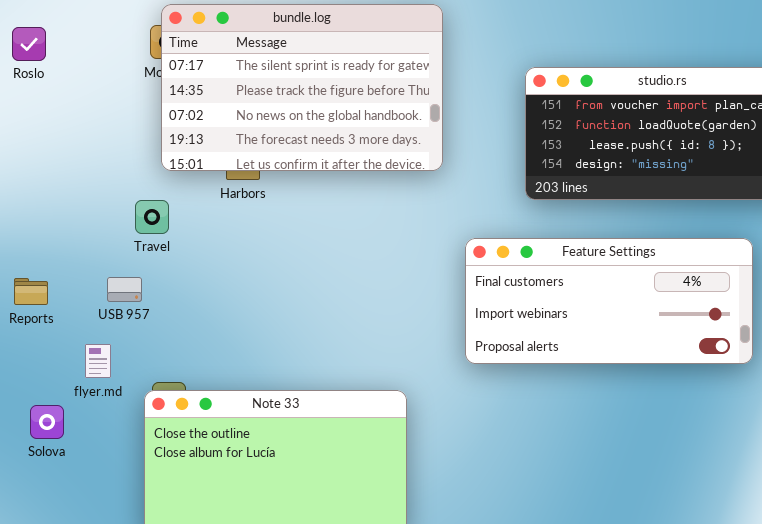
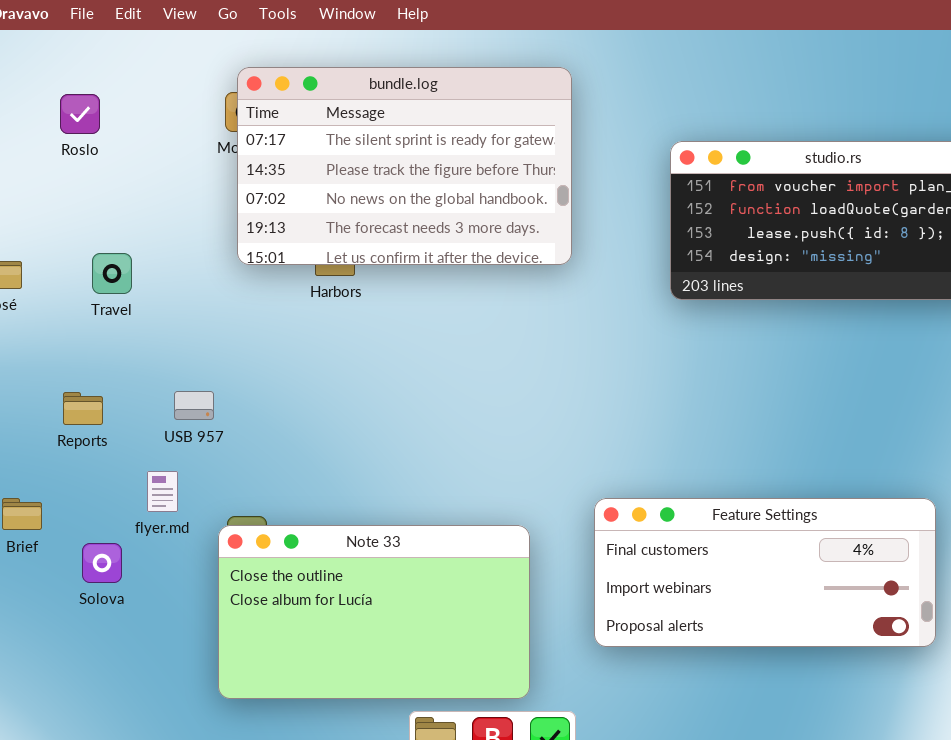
Travel: [135,200,169,234] -> [92,253,132,294], moved
Feature Settings: [465,238,753,364] -> [594,498,936,647], moved

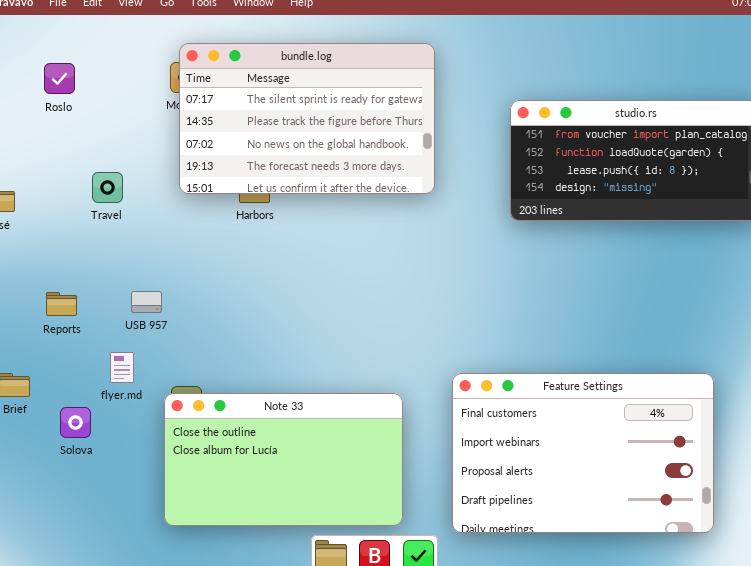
Travel: [92,253,132,294] -> [92,172,123,203], moved
Feature Settings: [594,498,936,647] -> [452,373,714,533], resized

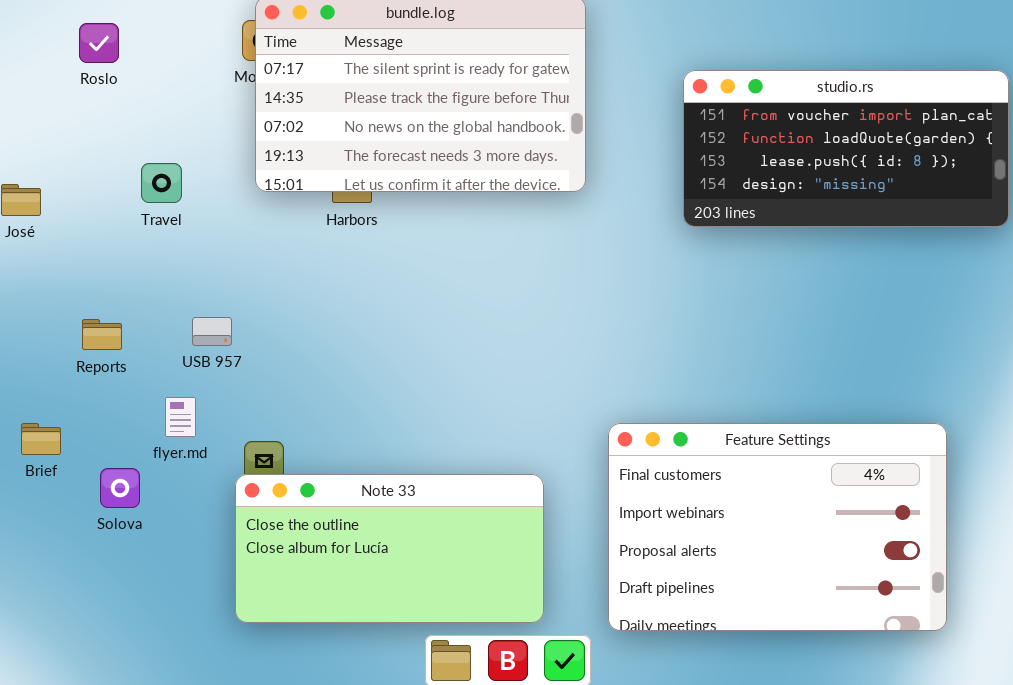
Note 33: [164,393,403,526] -> [235,474,544,623], resized

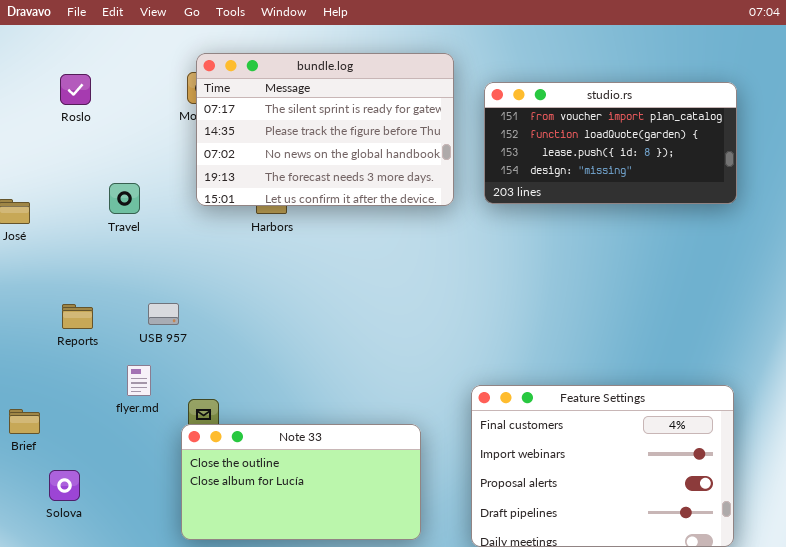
studio.rs: [683,70,1009,227] -> [484,82,737,204], moved
Brief: [21,423,61,455] -> [9,409,40,434], moved
Solova: [100,468,140,508] -> [49,470,80,501], moved

